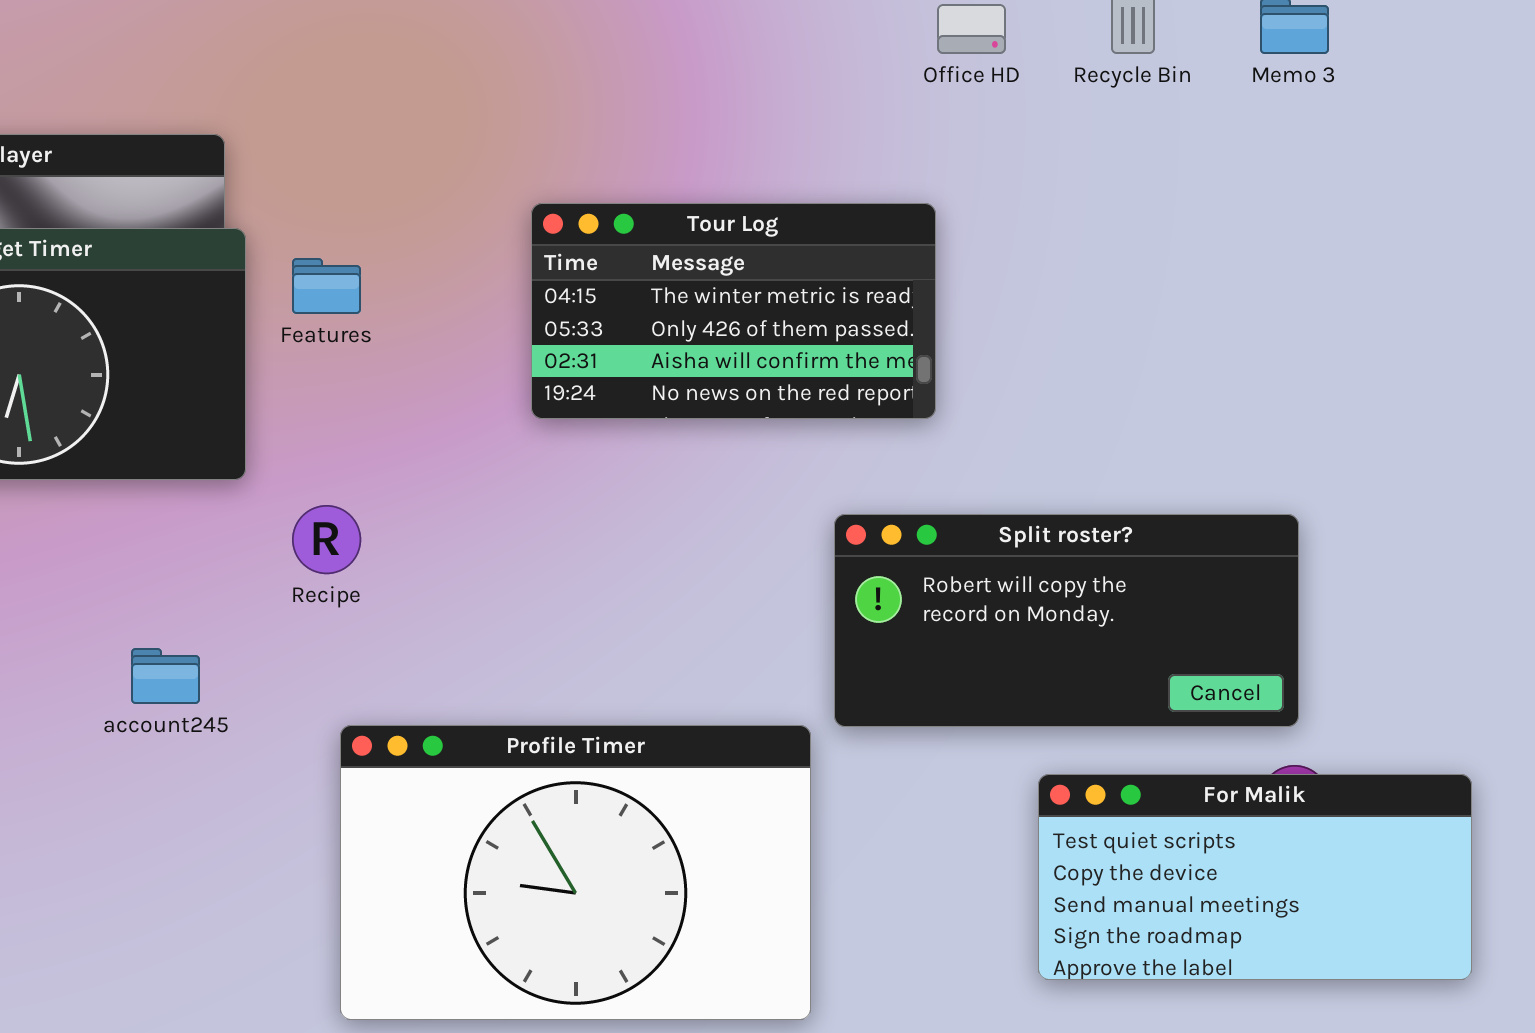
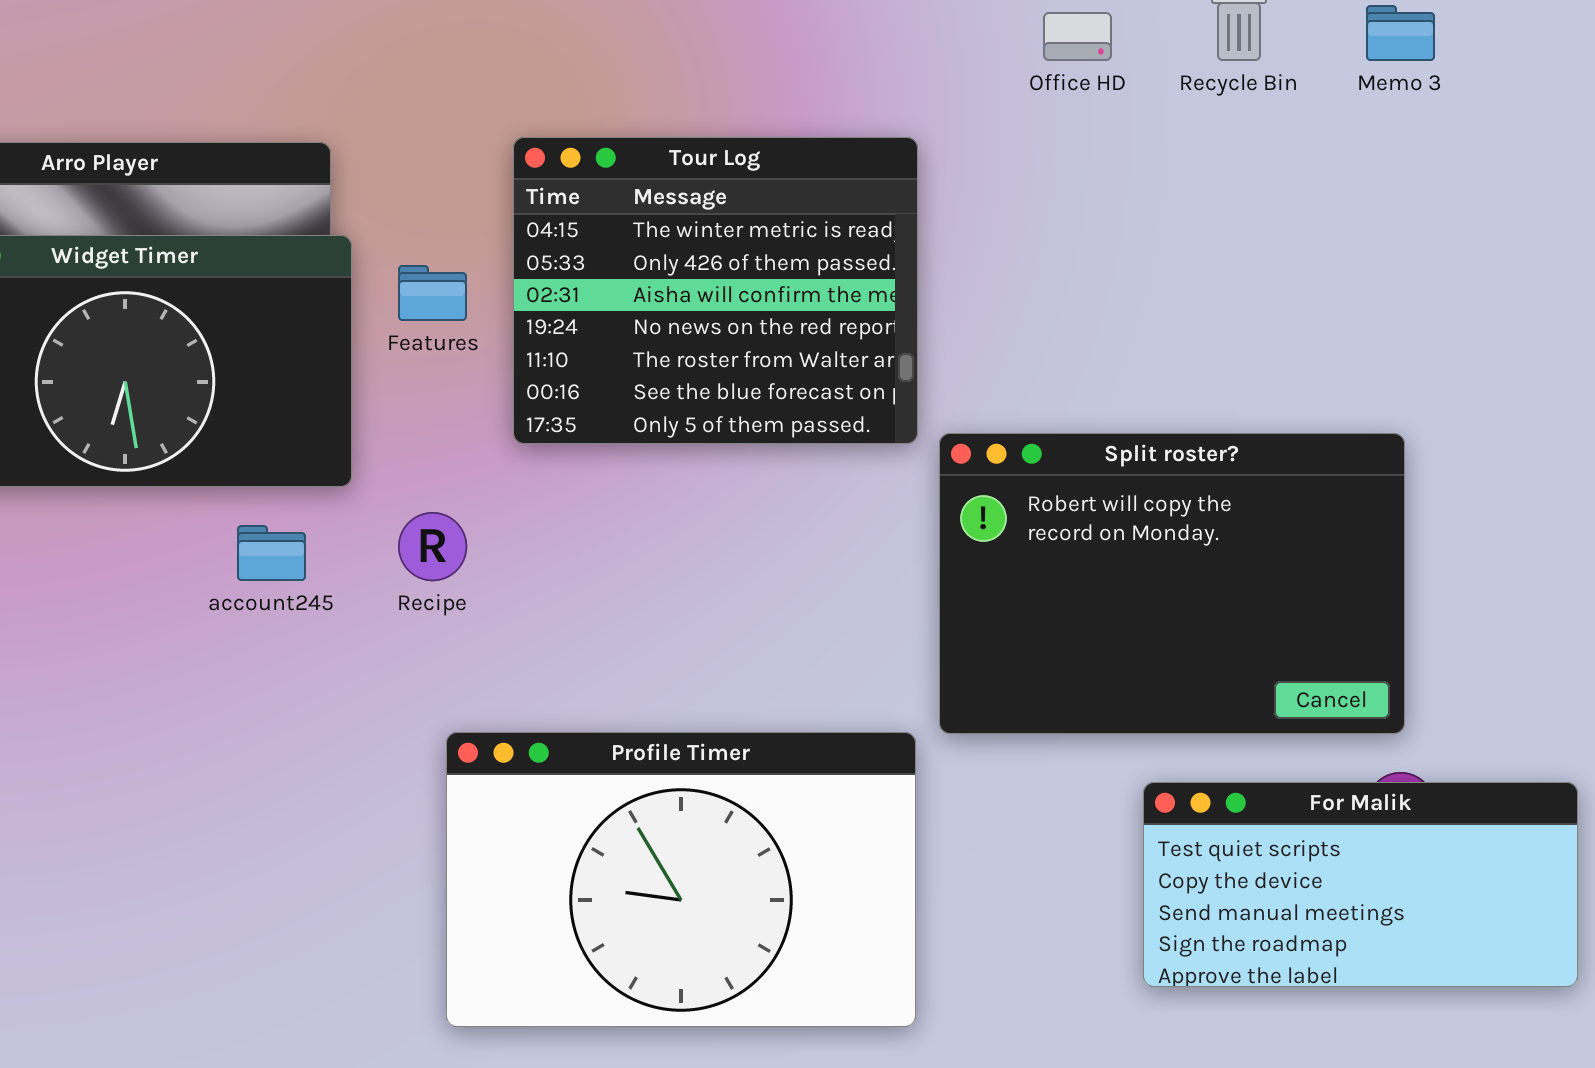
Tour Log: [531,203,936,419] -> [513,137,918,444], moved, resized
Split roster?: [834,514,1299,727] -> [939,433,1405,734], resized
account245: [131,648,200,704] -> [237,525,306,581], moved

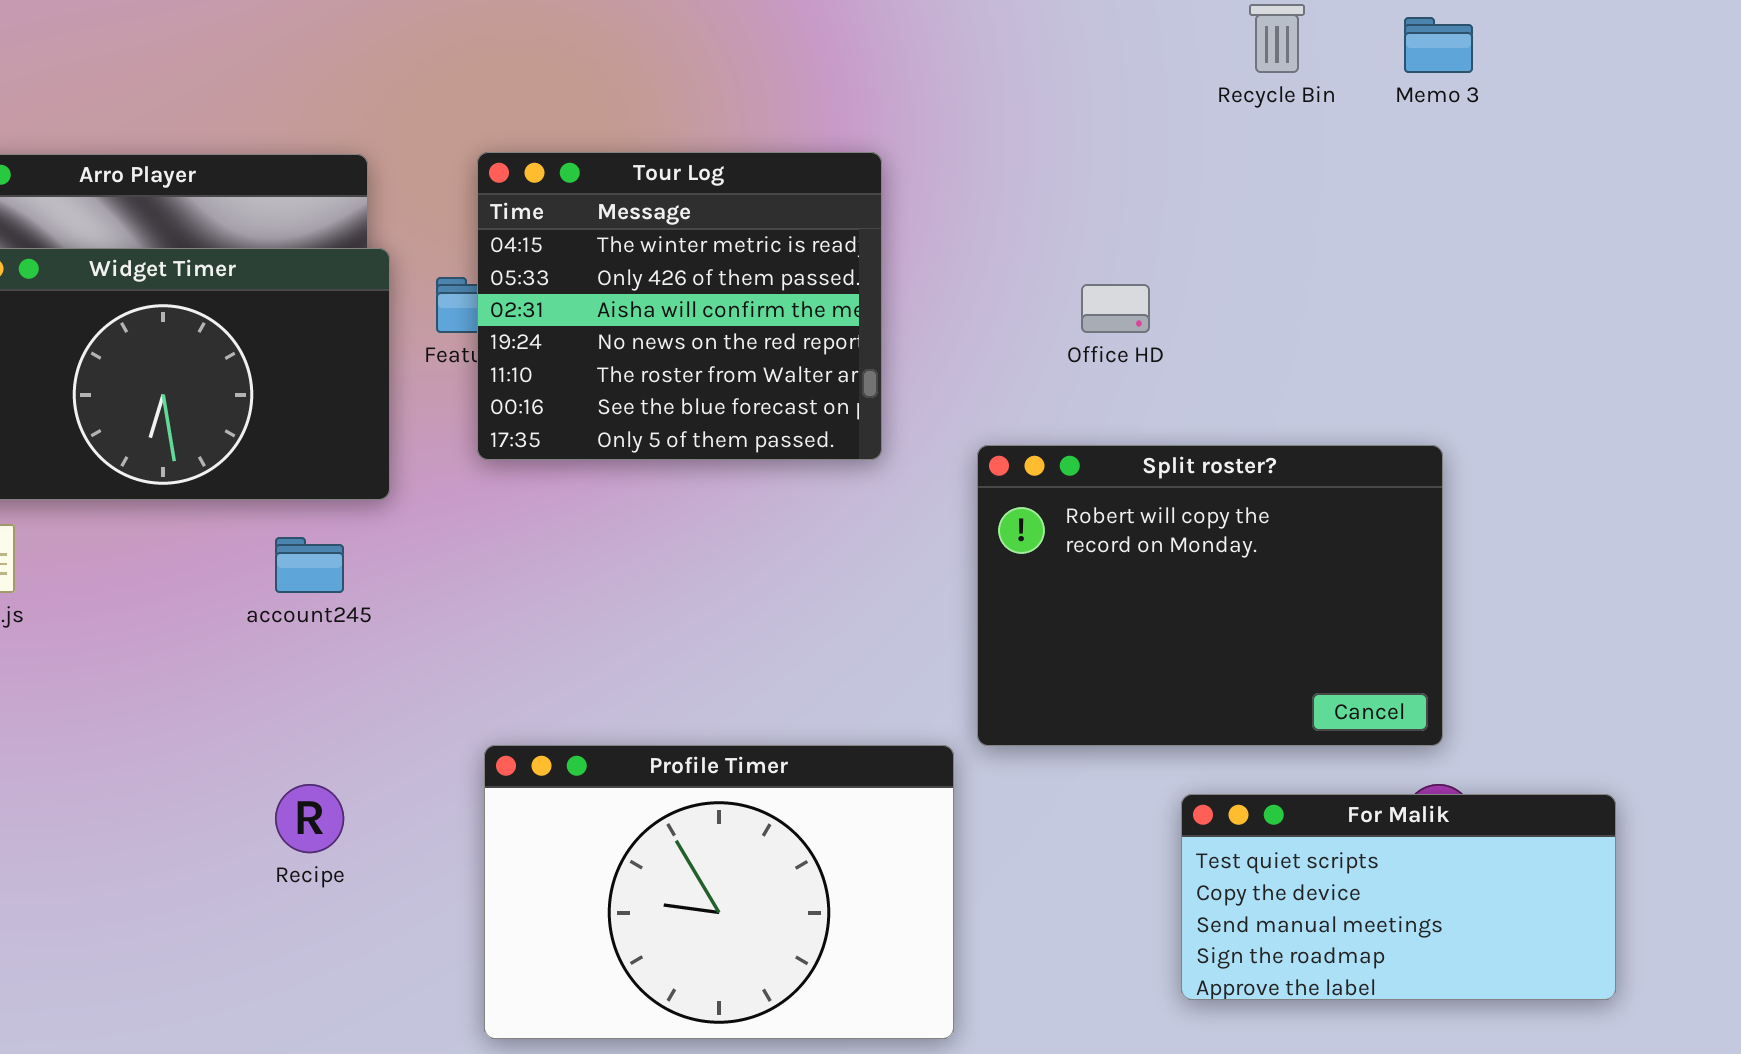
Office HD: [1043,12,1112,61] -> [1081,284,1150,333], moved
Tour Log: [513,137,918,444] -> [477,152,882,460], moved
Recipe: [398,512,467,581] -> [275,784,344,853], moved

